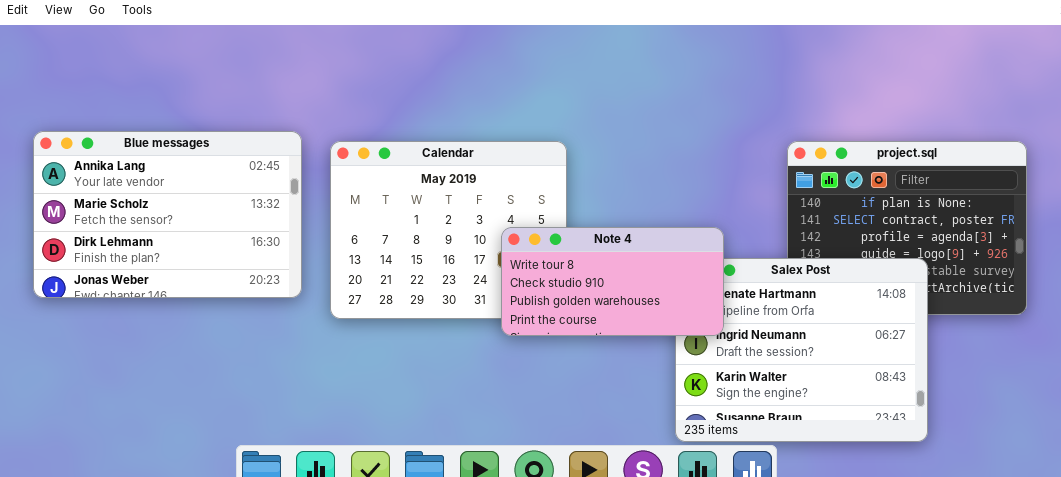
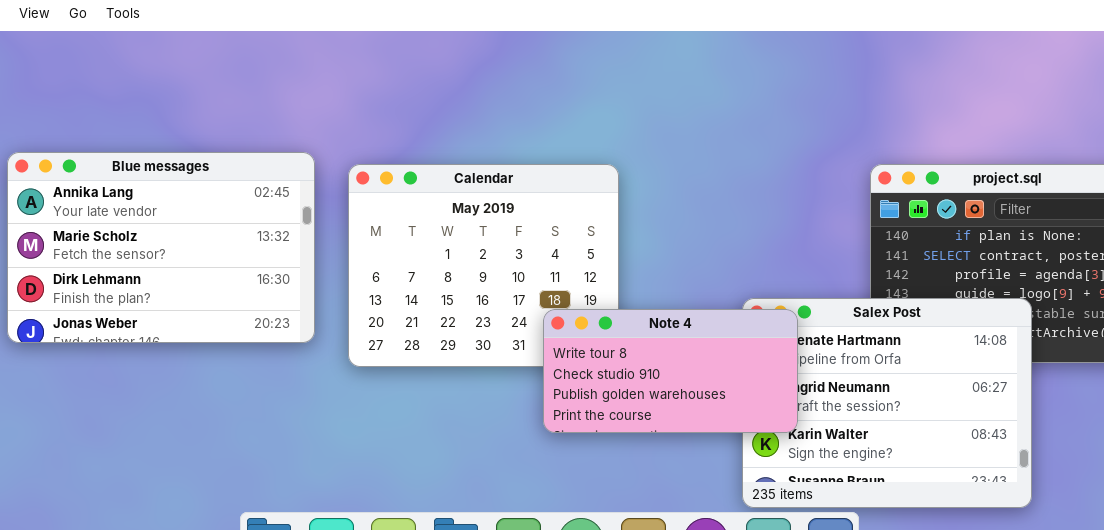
Note 4: [501,227,724,336] -> [543,309,798,433], moved

